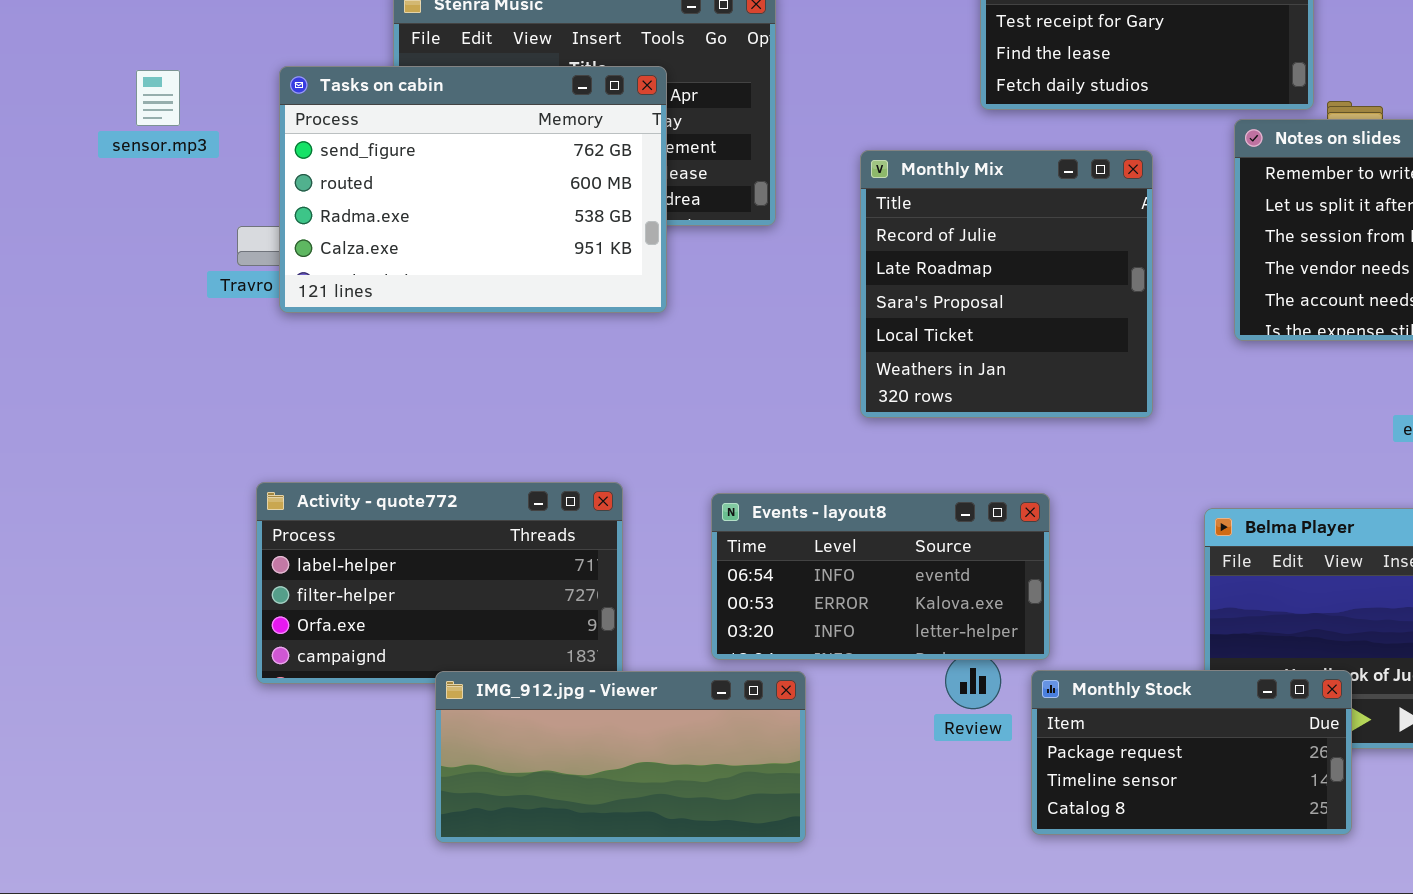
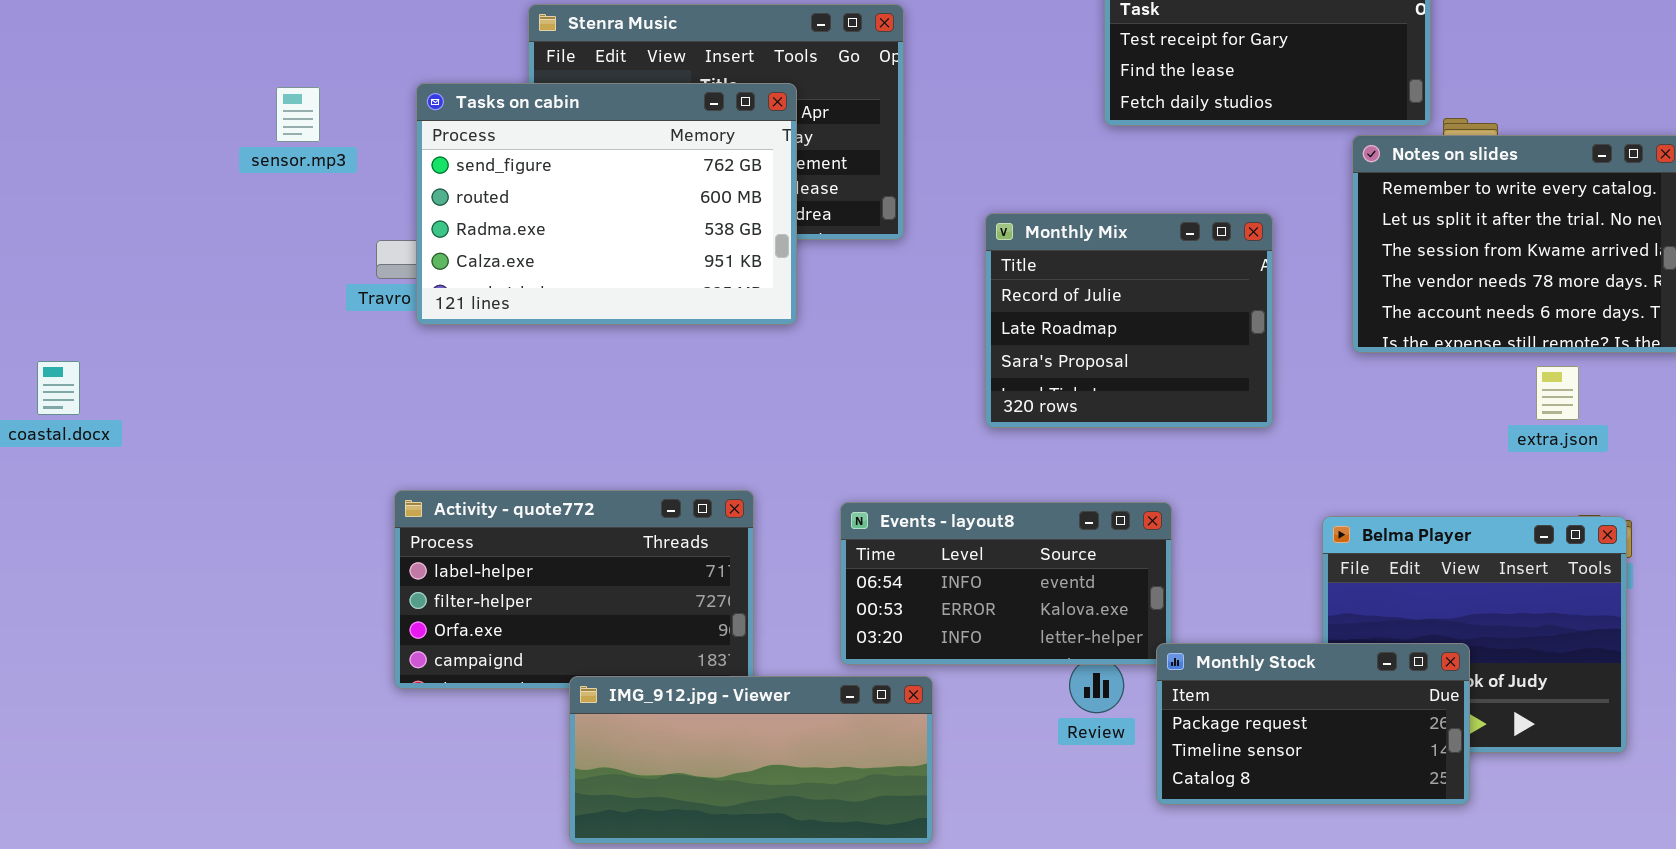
Monthly Mix: [860,150,1153,418] -> [985,213,1273,428], resized
Monthly Stock: [1031,670,1352,835] -> [1156,643,1470,805], moved

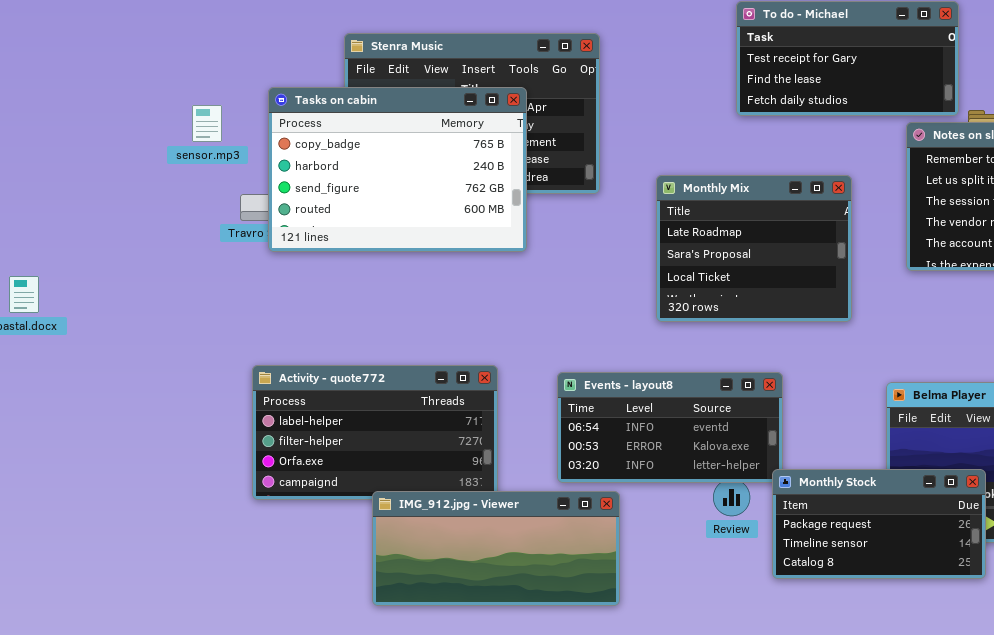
Tasks on cabin: [416,83,797,325] -> [268,87,527,252], scrolled up 2 rows
sensor.mp3: [276,87,320,142] -> [192,105,222,142], moved
Monthly Mix: [985,213,1273,428] -> [656,175,852,322], scrolled down 1 row

